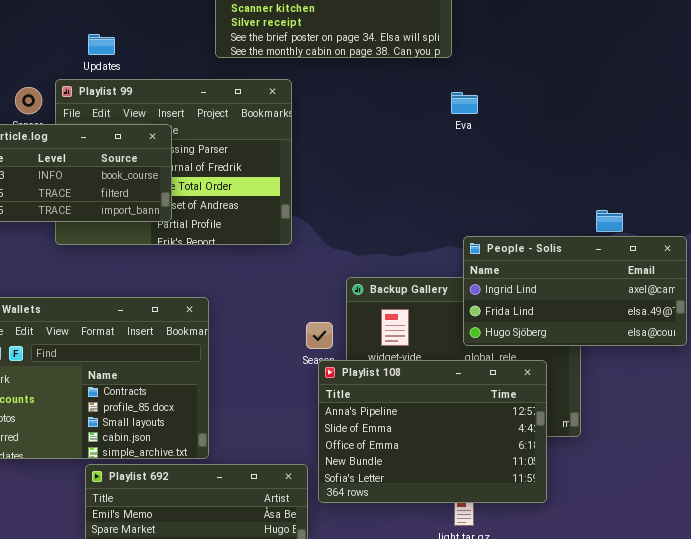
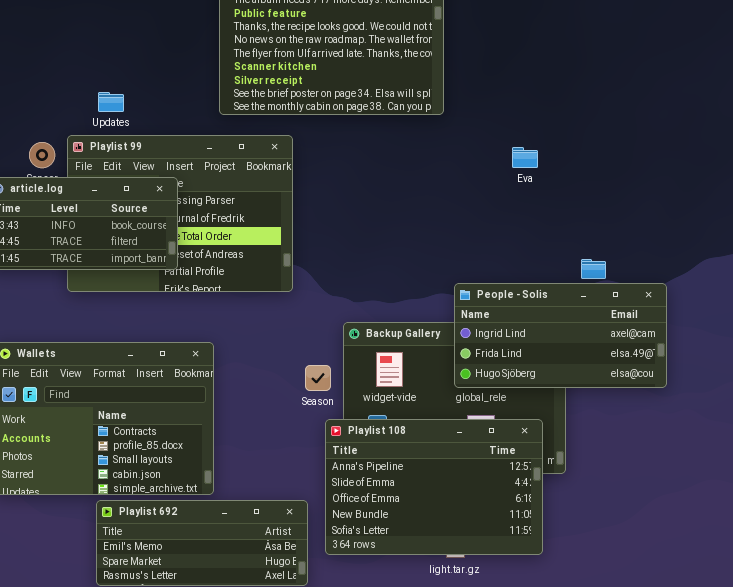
Eva: [451,92,478,114] -> [512,147,538,168], moved
Playlist 108: [318,360,547,503] -> [325,419,543,555], moved

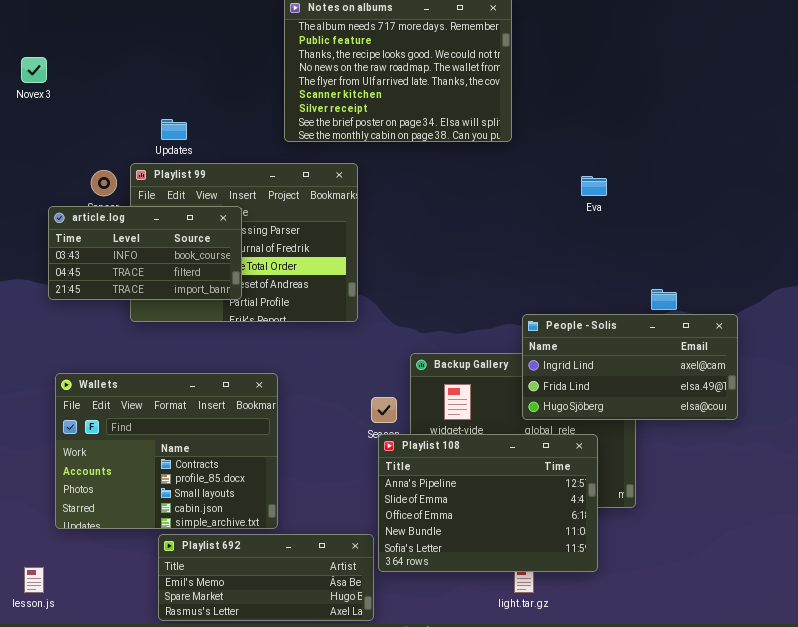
Playlist 108: [325,419,543,555] -> [378,434,598,572], moved

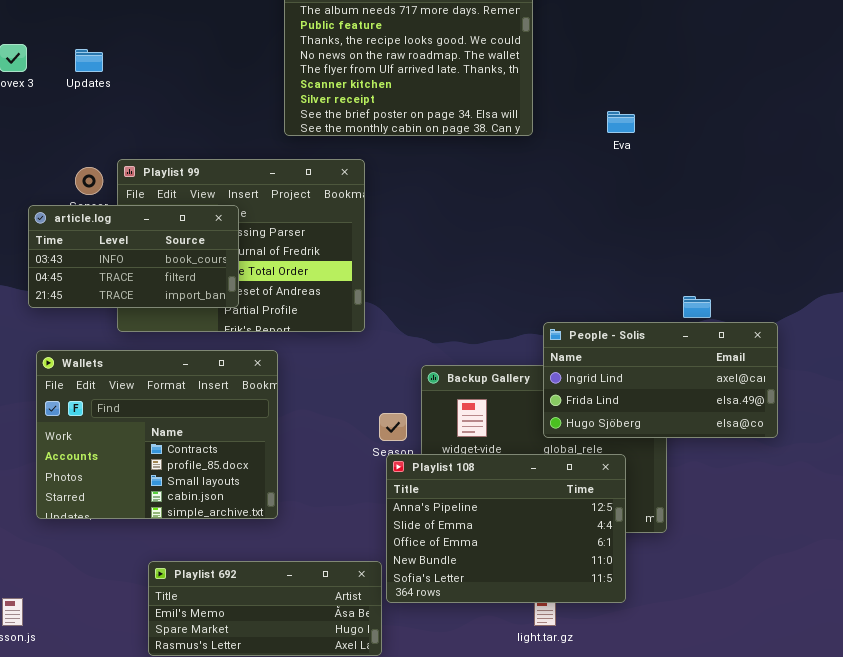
Updates: [161,119,187,140] -> [75,49,103,72], moved
Eva: [581,176,607,196] -> [607,111,635,133], moved
Wallets: [55,373,278,529] -> [36,350,278,519], moved

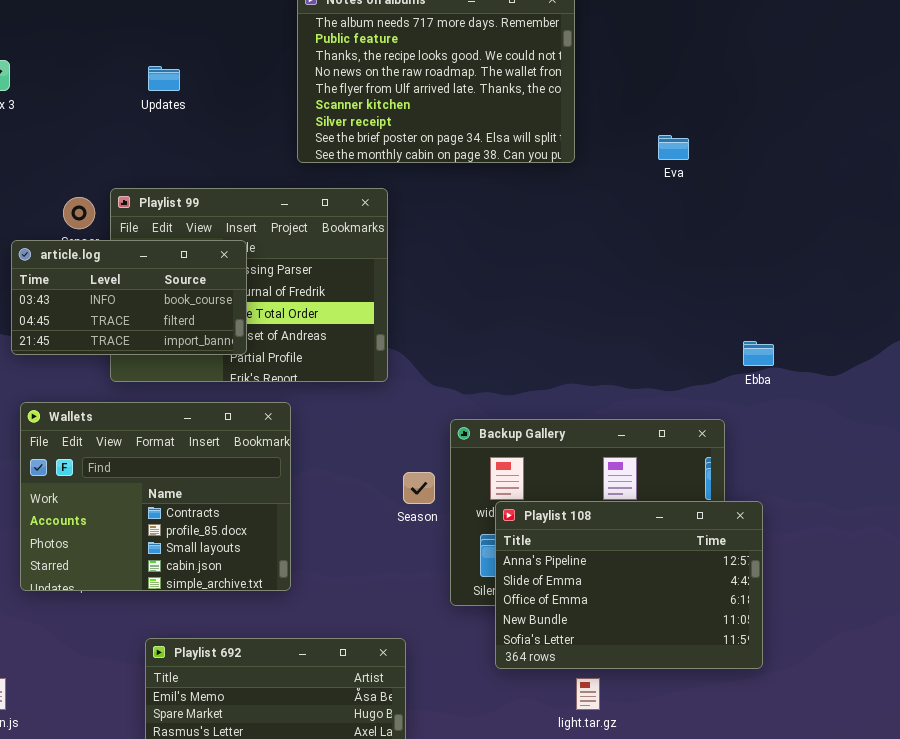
Updates: [75,49,103,72] -> [148,66,180,91], moved
People - Solis: [543,322,778,438] -> none, closed
Playlist 108: [386,454,626,603] -> [495,501,763,669], moved

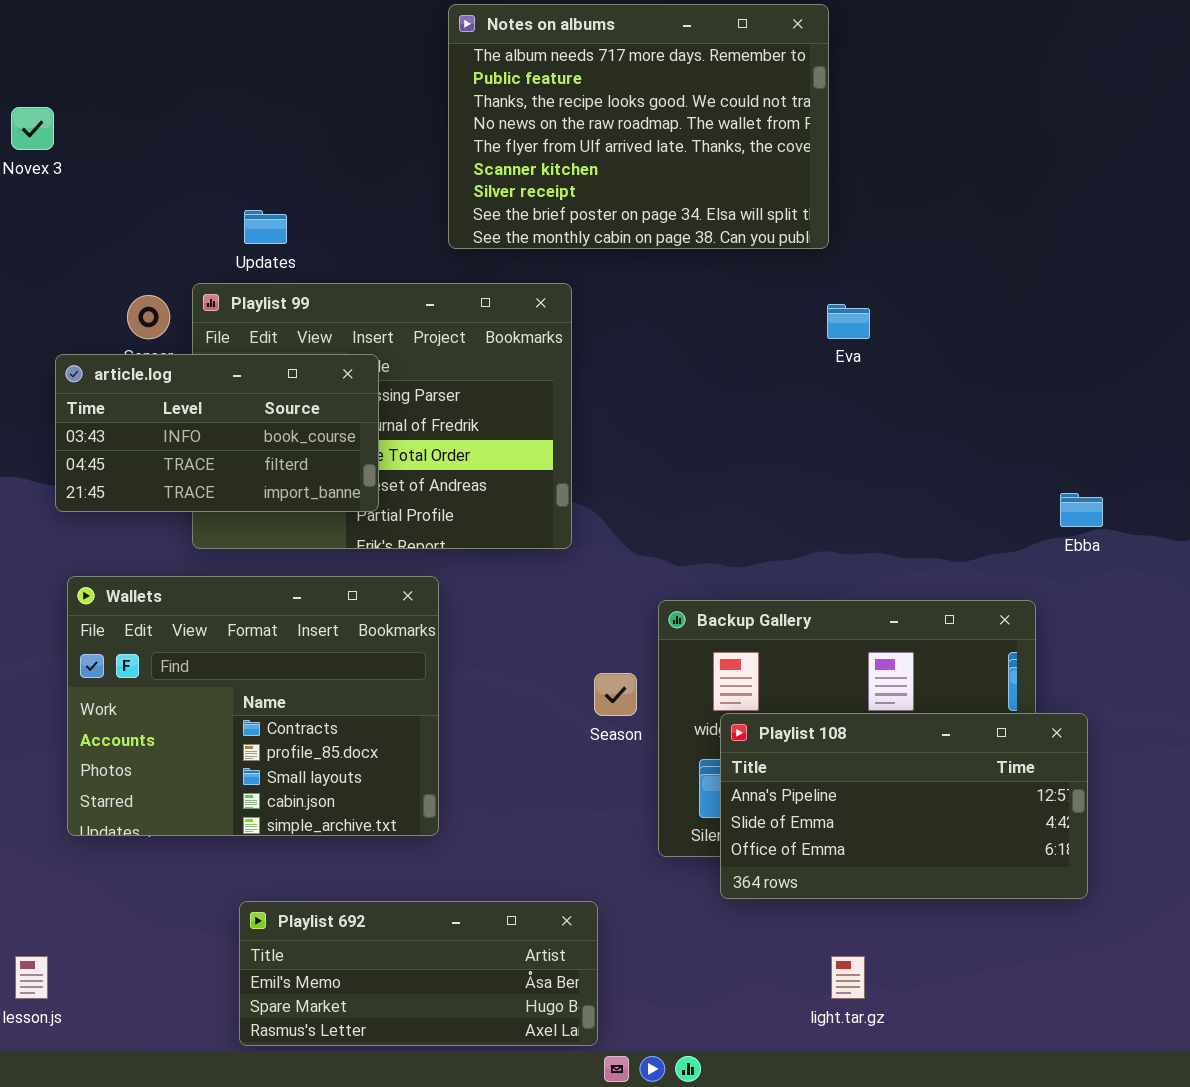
Updates: [148,66,180,91] -> [244,210,287,244], moved
Eva: [658,135,689,160] -> [827,304,870,339], moved
Playlist 108: [495,501,763,669] -> [720,713,1088,899], resized

